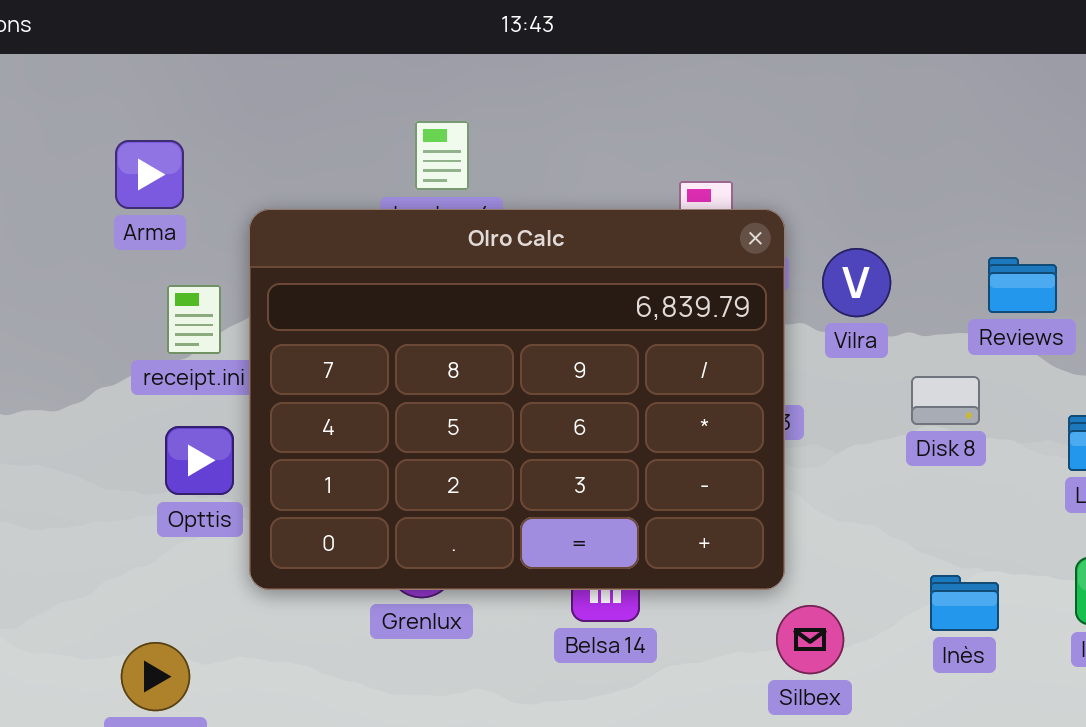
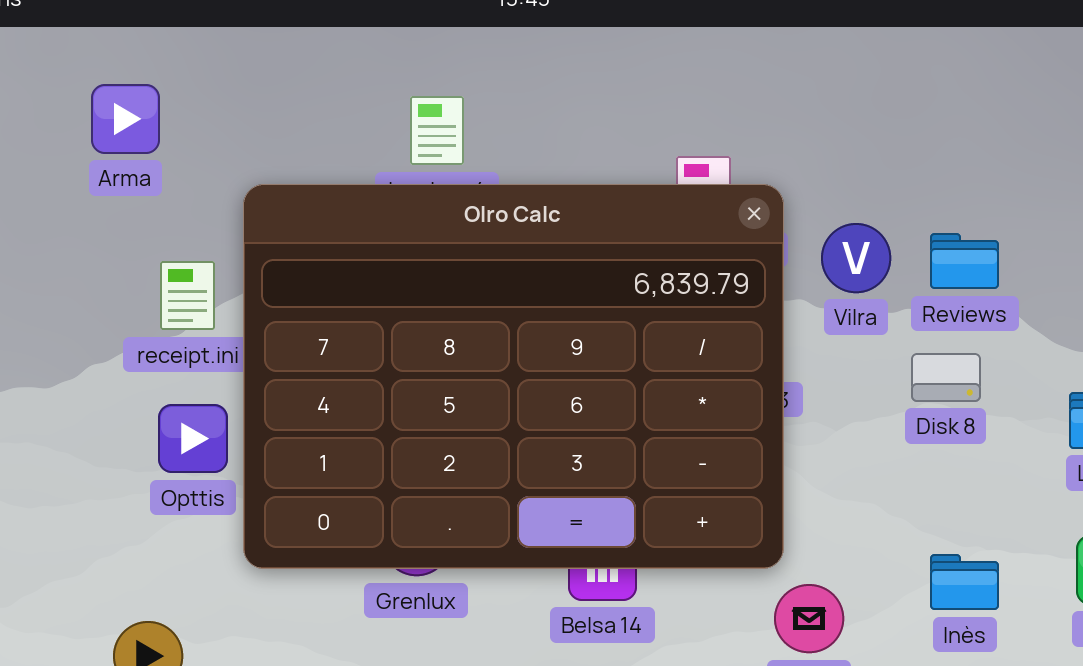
Arma: [115,140,184,209] -> [91,84,160,154], moved
Reviews: [988,257,1057,313] -> [930,233,999,289], moved

